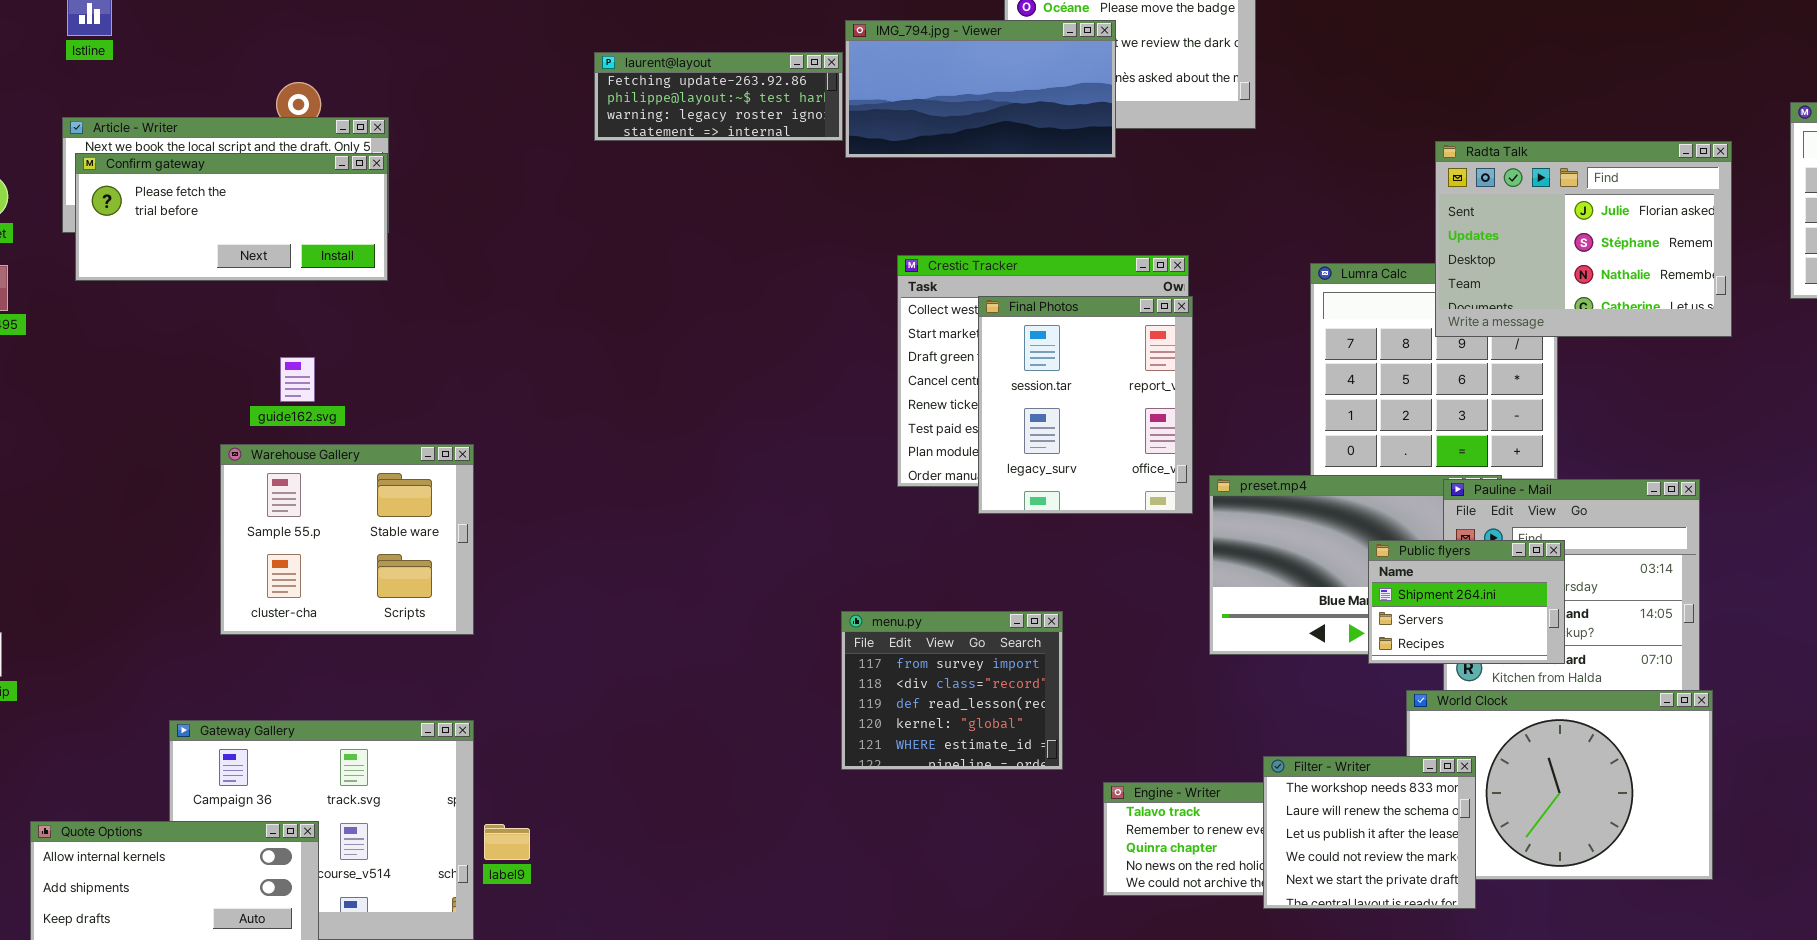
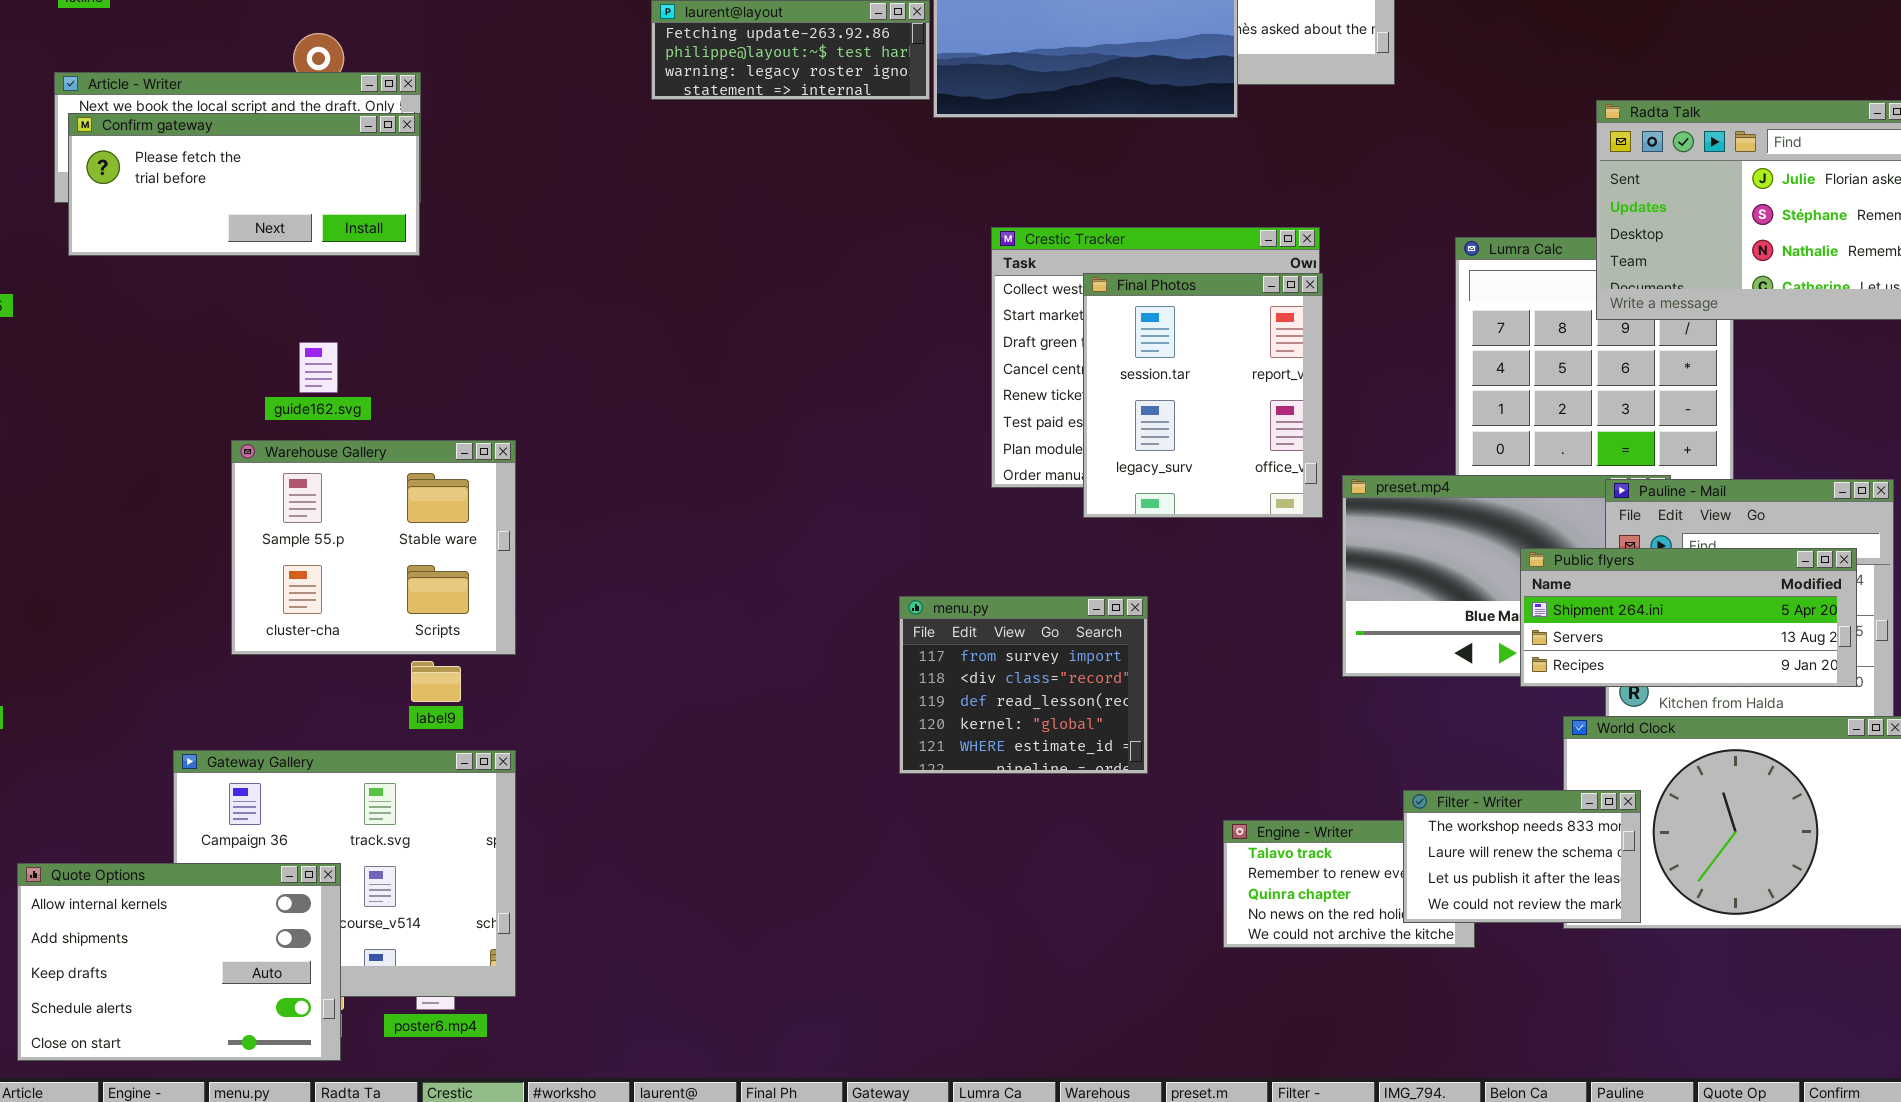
Public flyers: [1368,540,1565,664] -> [1520,548,1857,687], resized
menu.py: [841,611,1063,770] -> [899,596,1148,774], moved
Filter - Writer: [1263,756,1476,909] -> [1403,790,1641,923], resized
label9: [484,824,530,860] -> [411,661,461,702], moved

